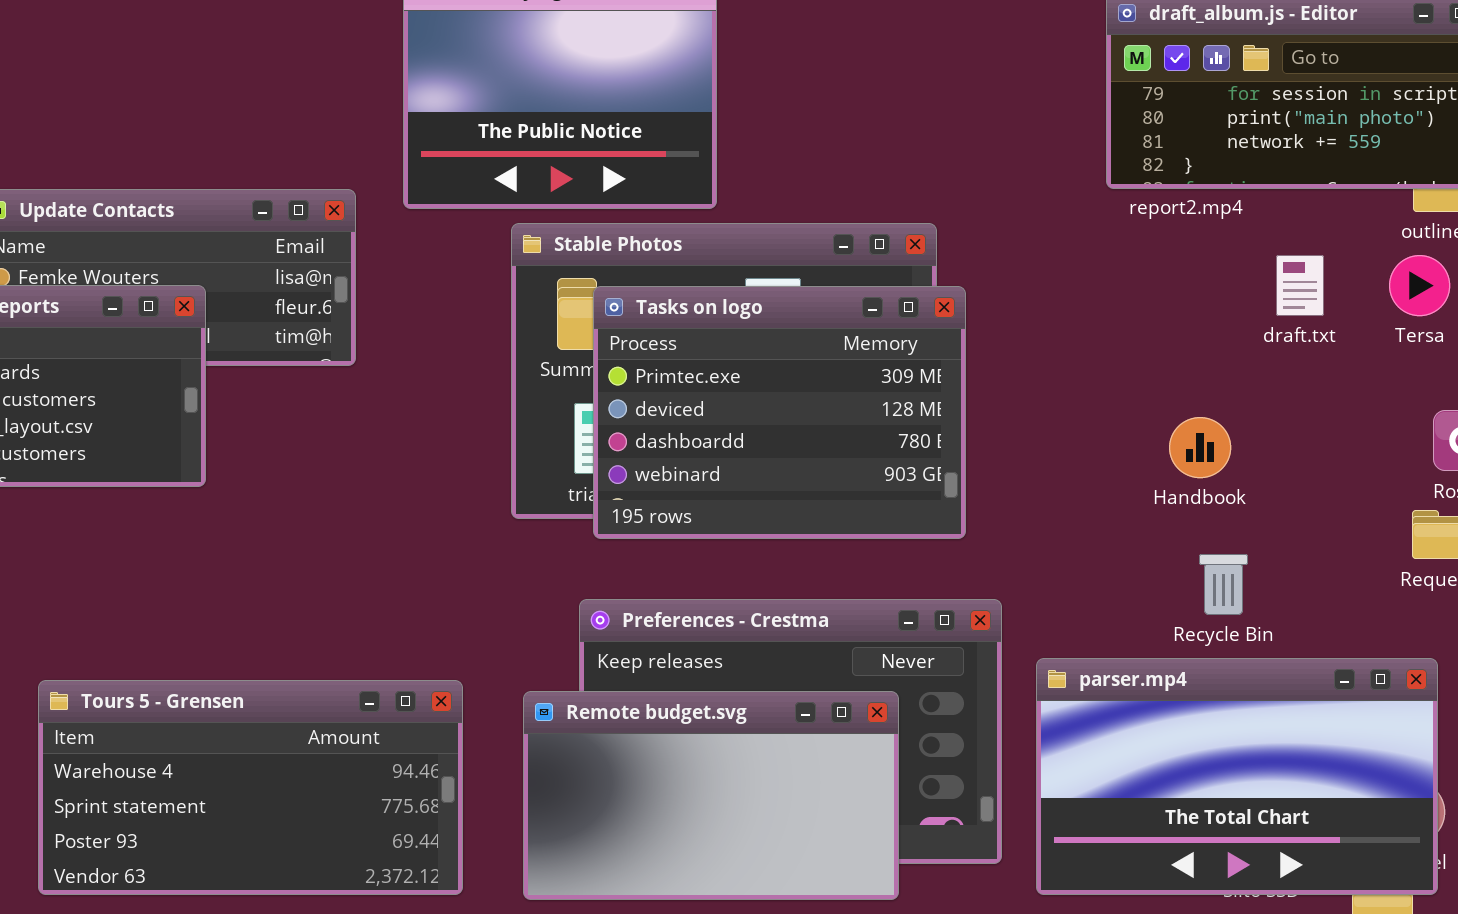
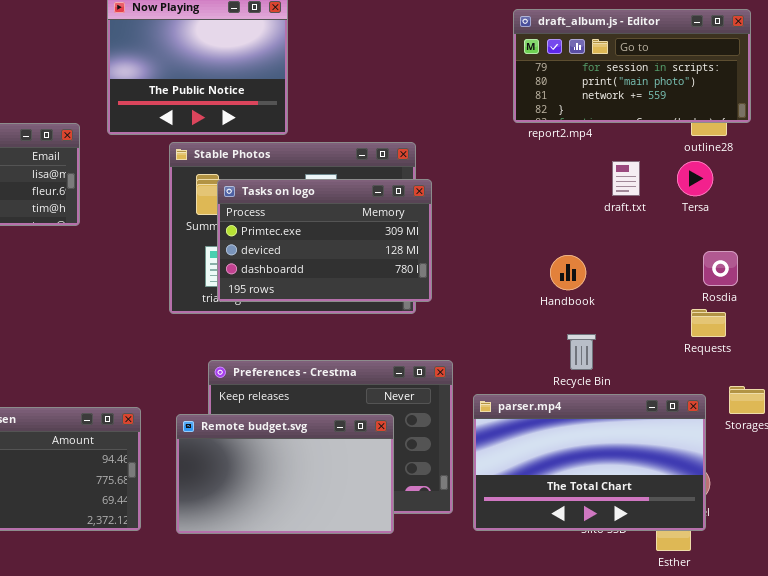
Tasks on logo: [593,286,966,539] -> [217,179,432,302], resized

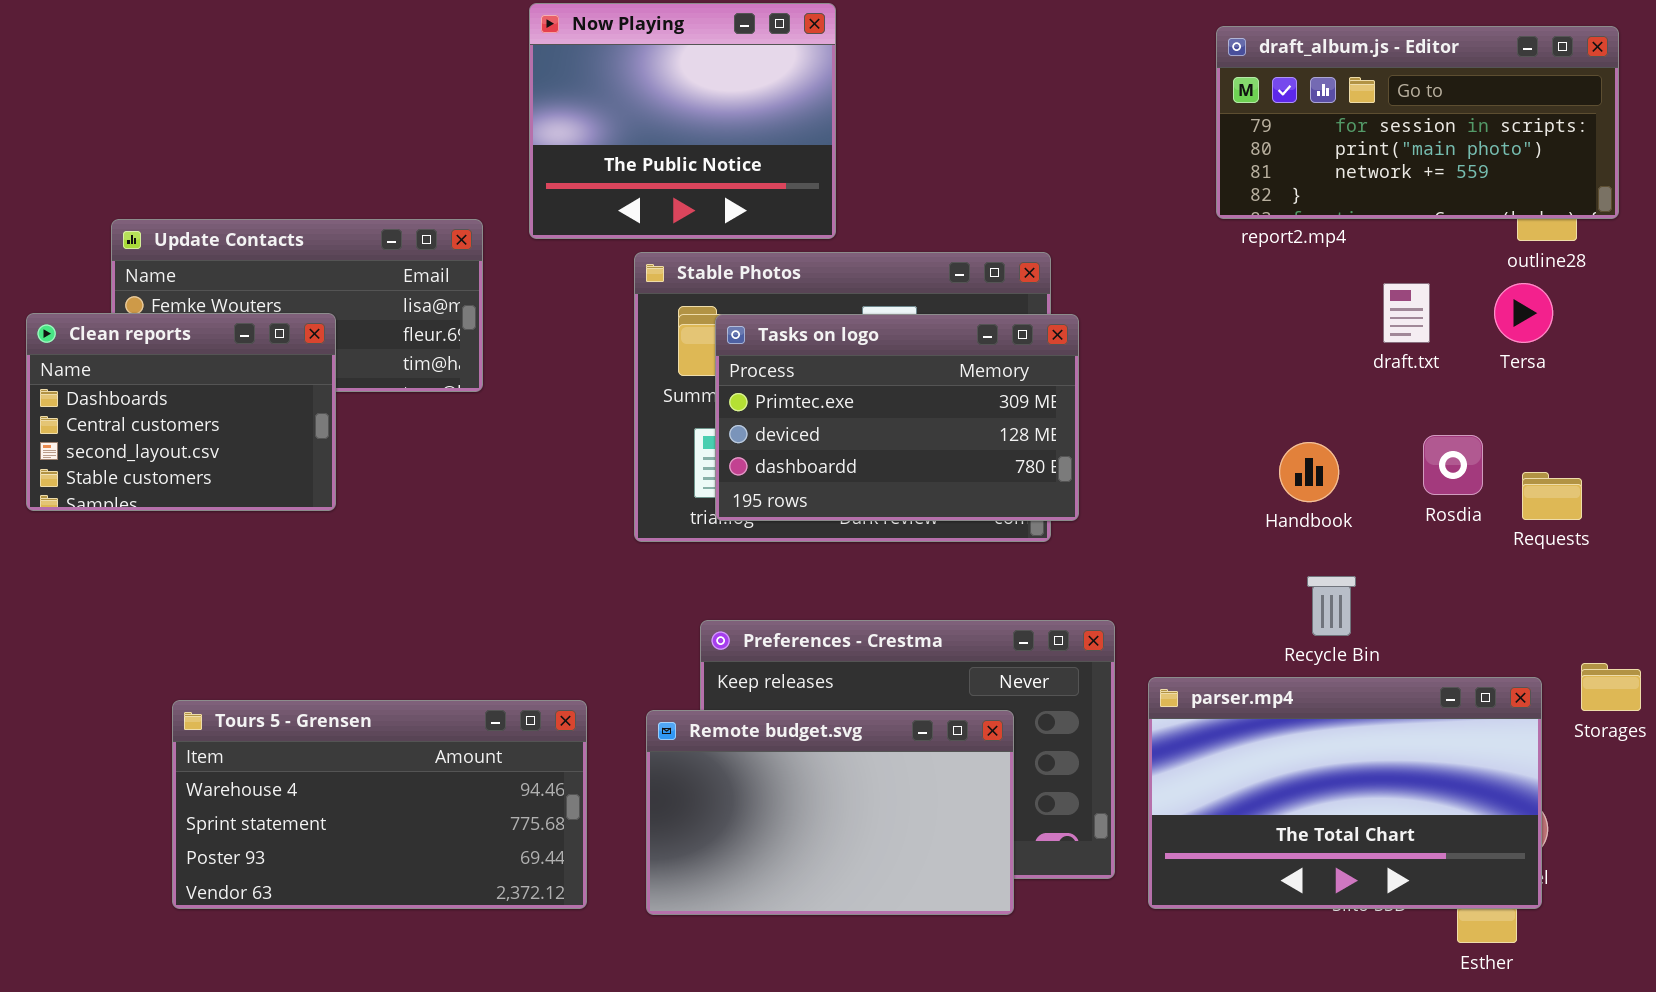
Rosdia: [703,251,738,286] -> [1423,435,1483,495], moved
Requests: [691,309,726,337] -> [1522,472,1582,520], moved

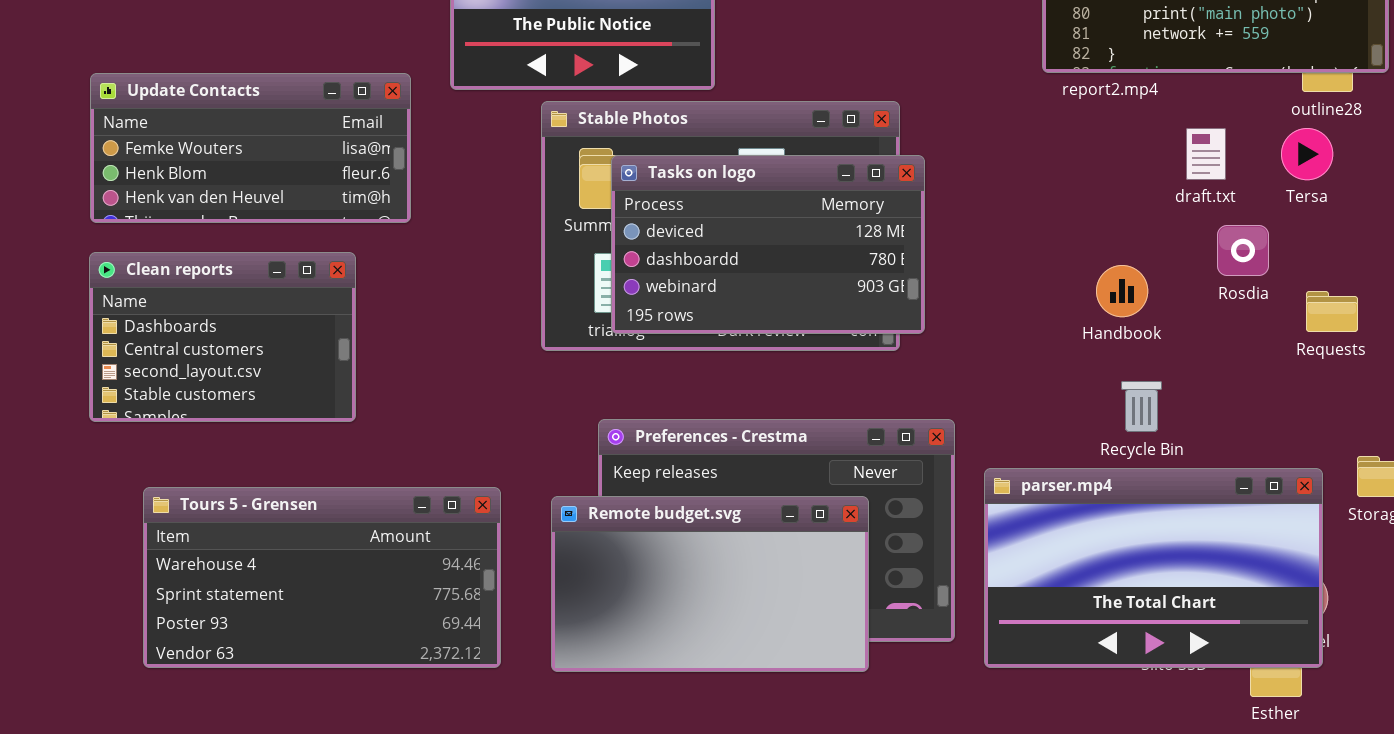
Clean reports: [26,313,336,511] -> [89,252,356,422], moved
Tasks on logo: [715,314,1079,521] -> [611,155,925,334], scrolled down 1 row
Rosdia: [1423,435,1483,495] -> [1217,225,1269,276], moved

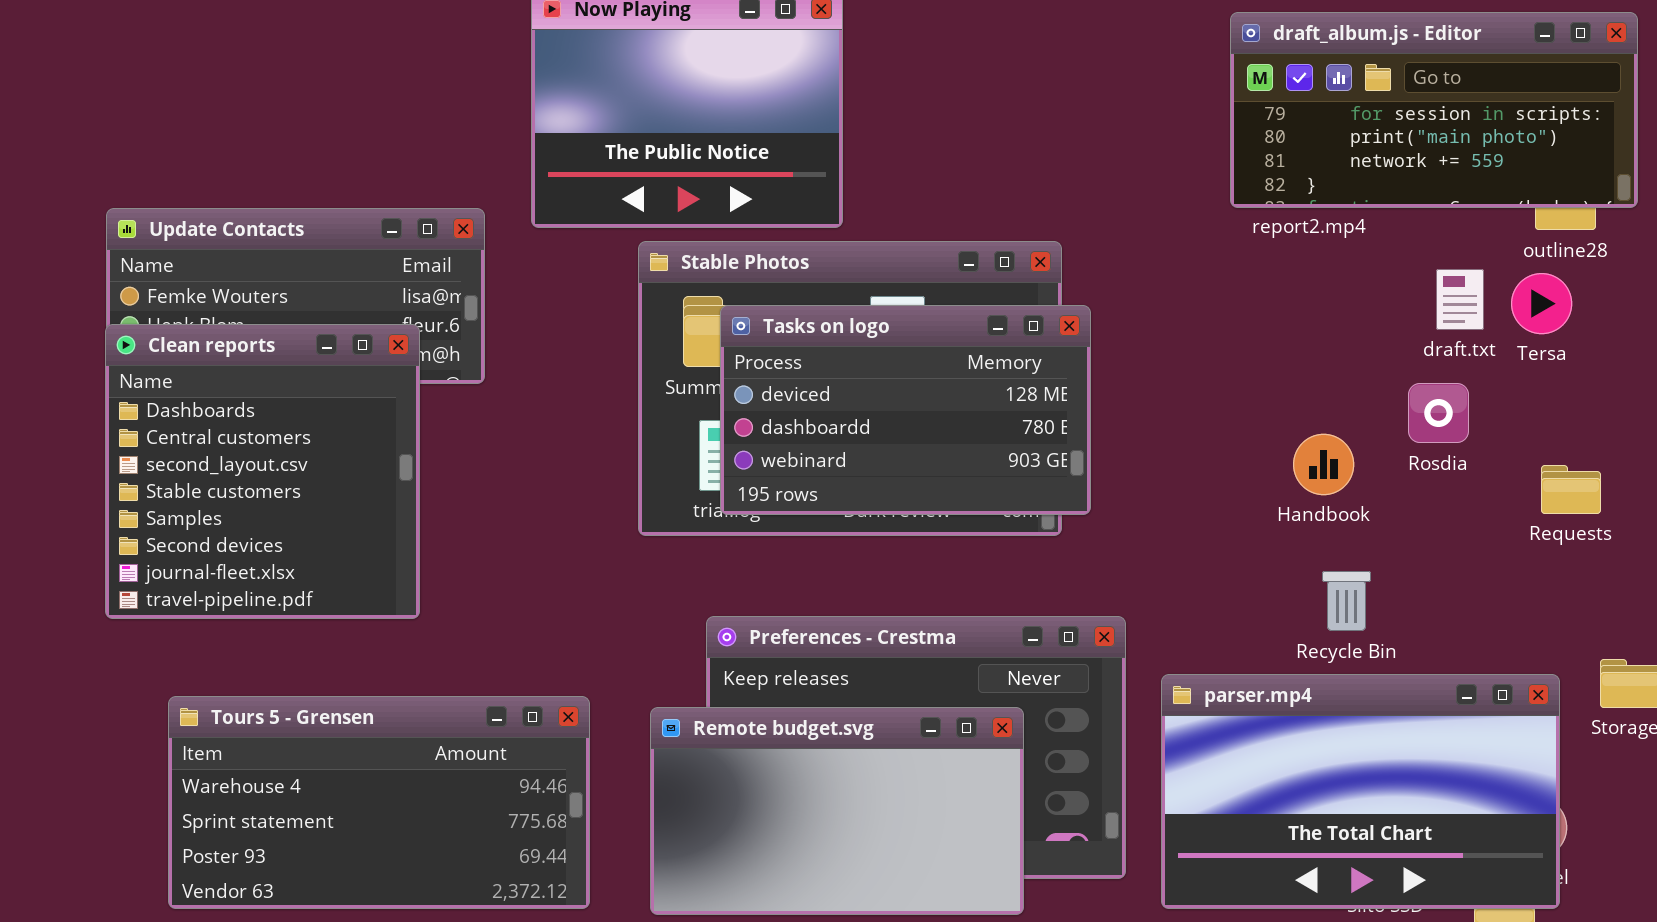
draft.txt: [1186,128,1226,180] -> [1436,269,1484,330], moved
Rosdia: [1217,225,1269,276] -> [1408,383,1469,443], moved
Clean reports: [89,252,356,422] -> [105,324,420,619], resized

